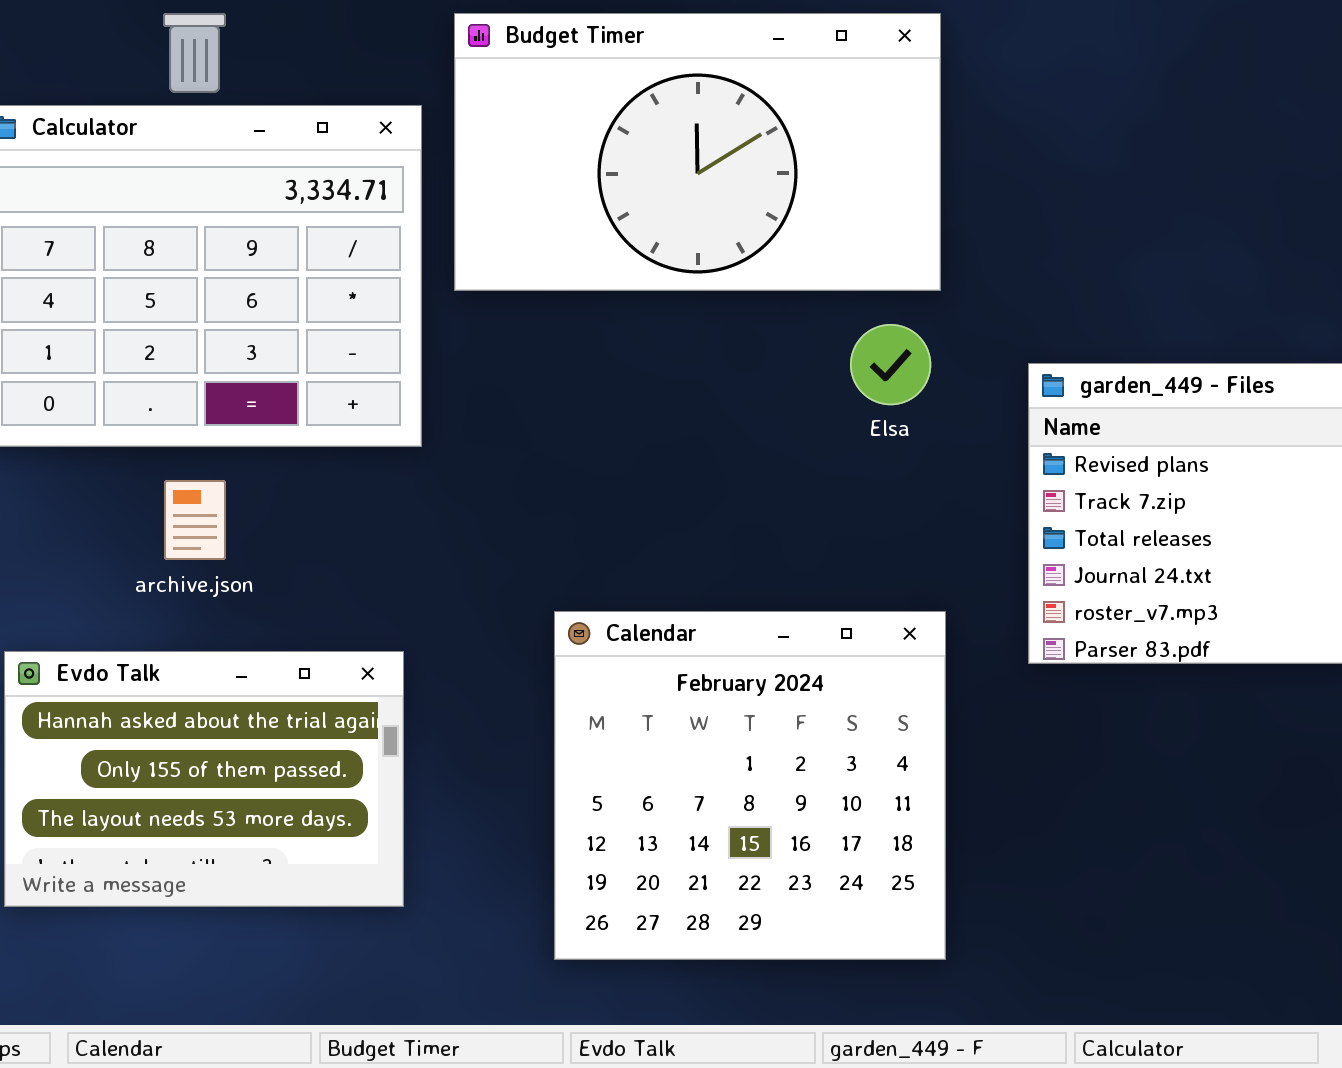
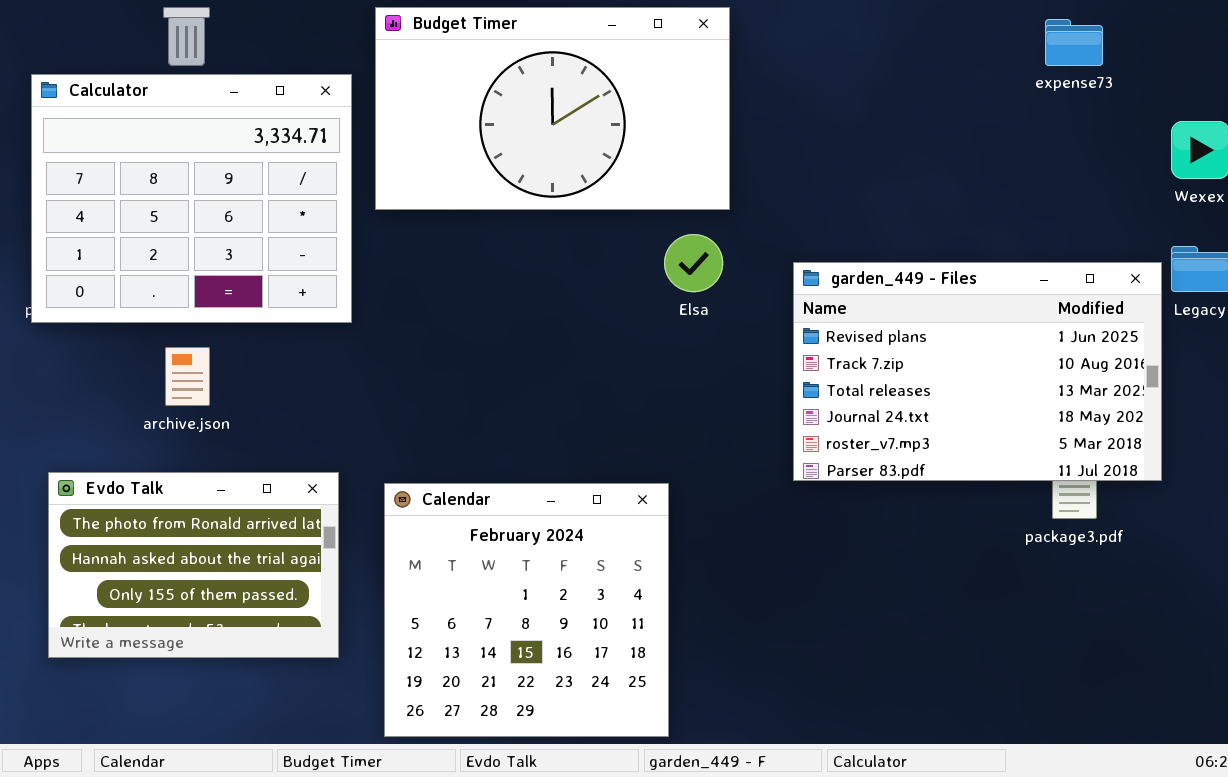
Calendar: [554,611,946,960] -> [384,483,669,737], moved
Evdo Talk: [4,651,404,907] -> [48,472,339,658], scrolled up 1 row

